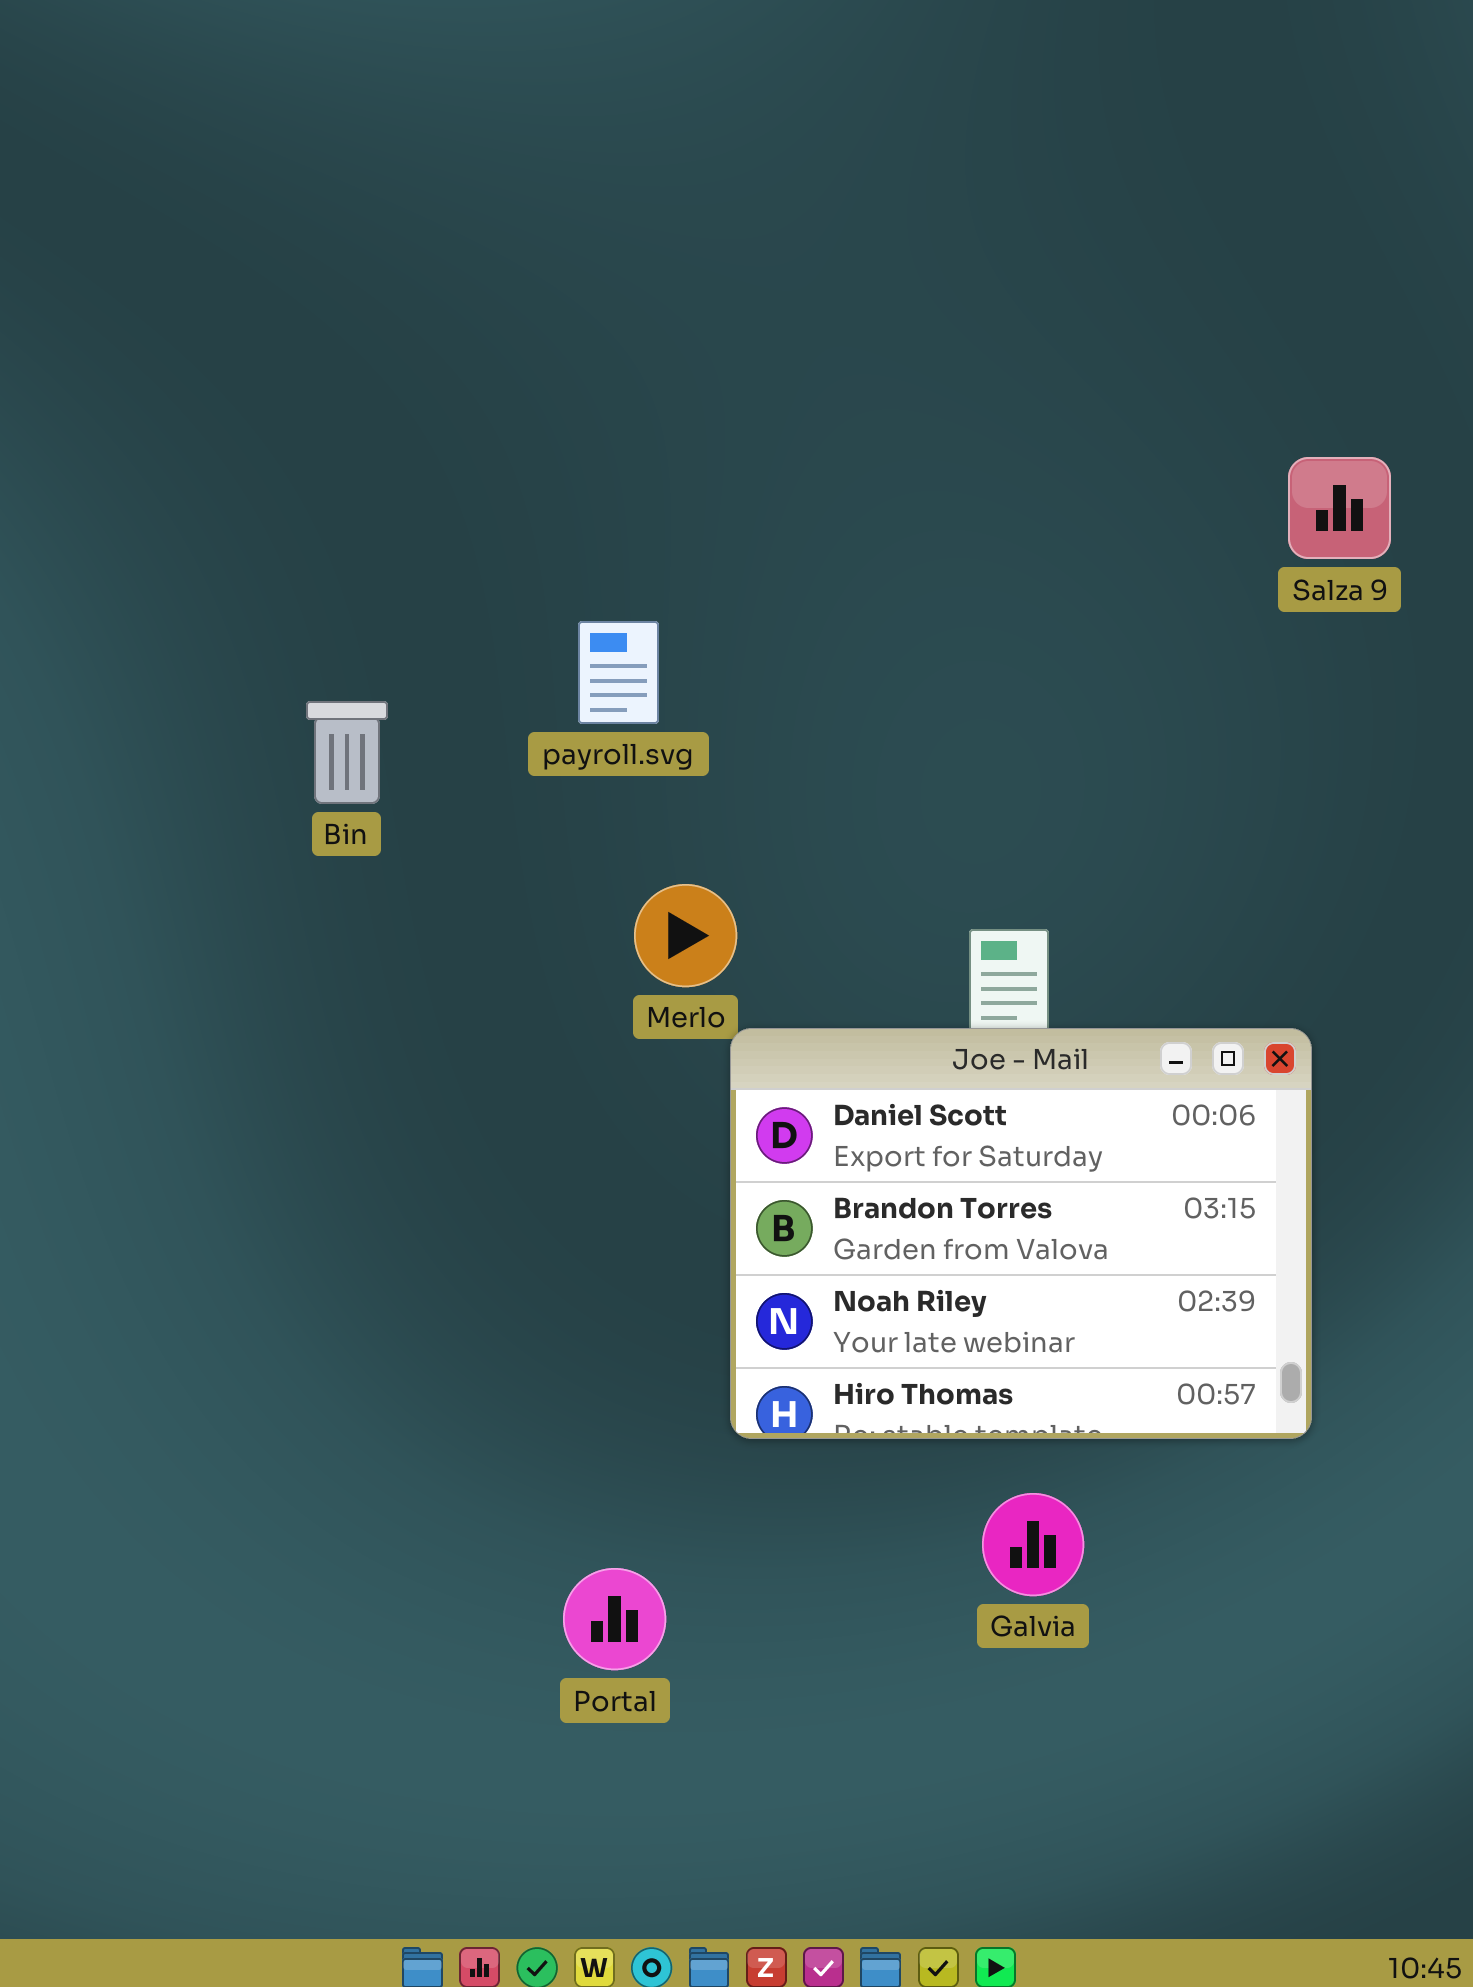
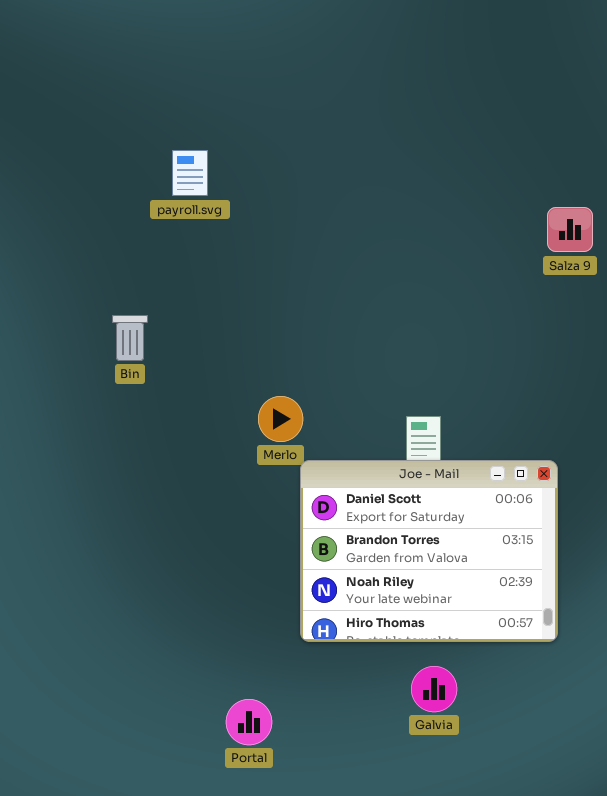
payroll.svg: [578,621,659,724] -> [172,150,208,196], moved

